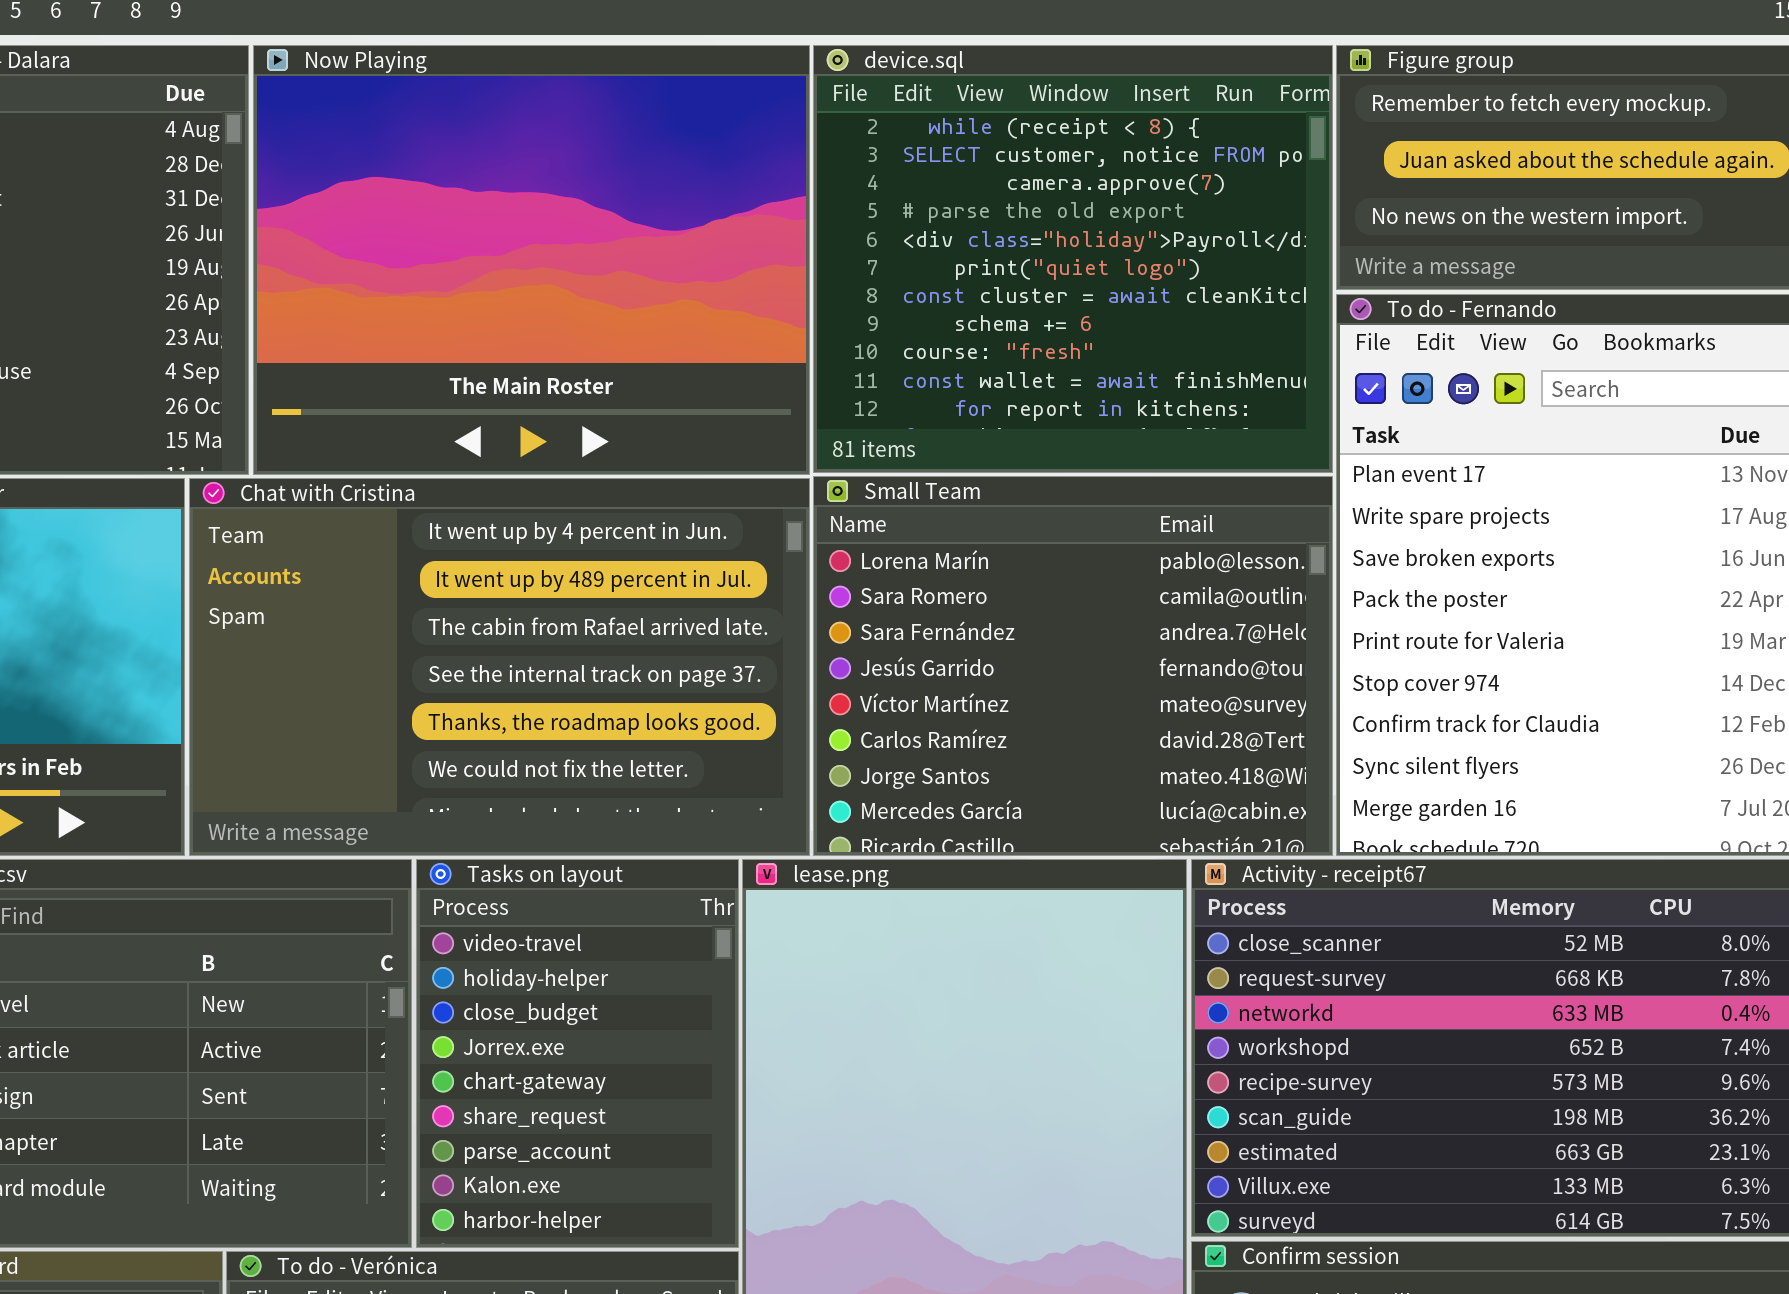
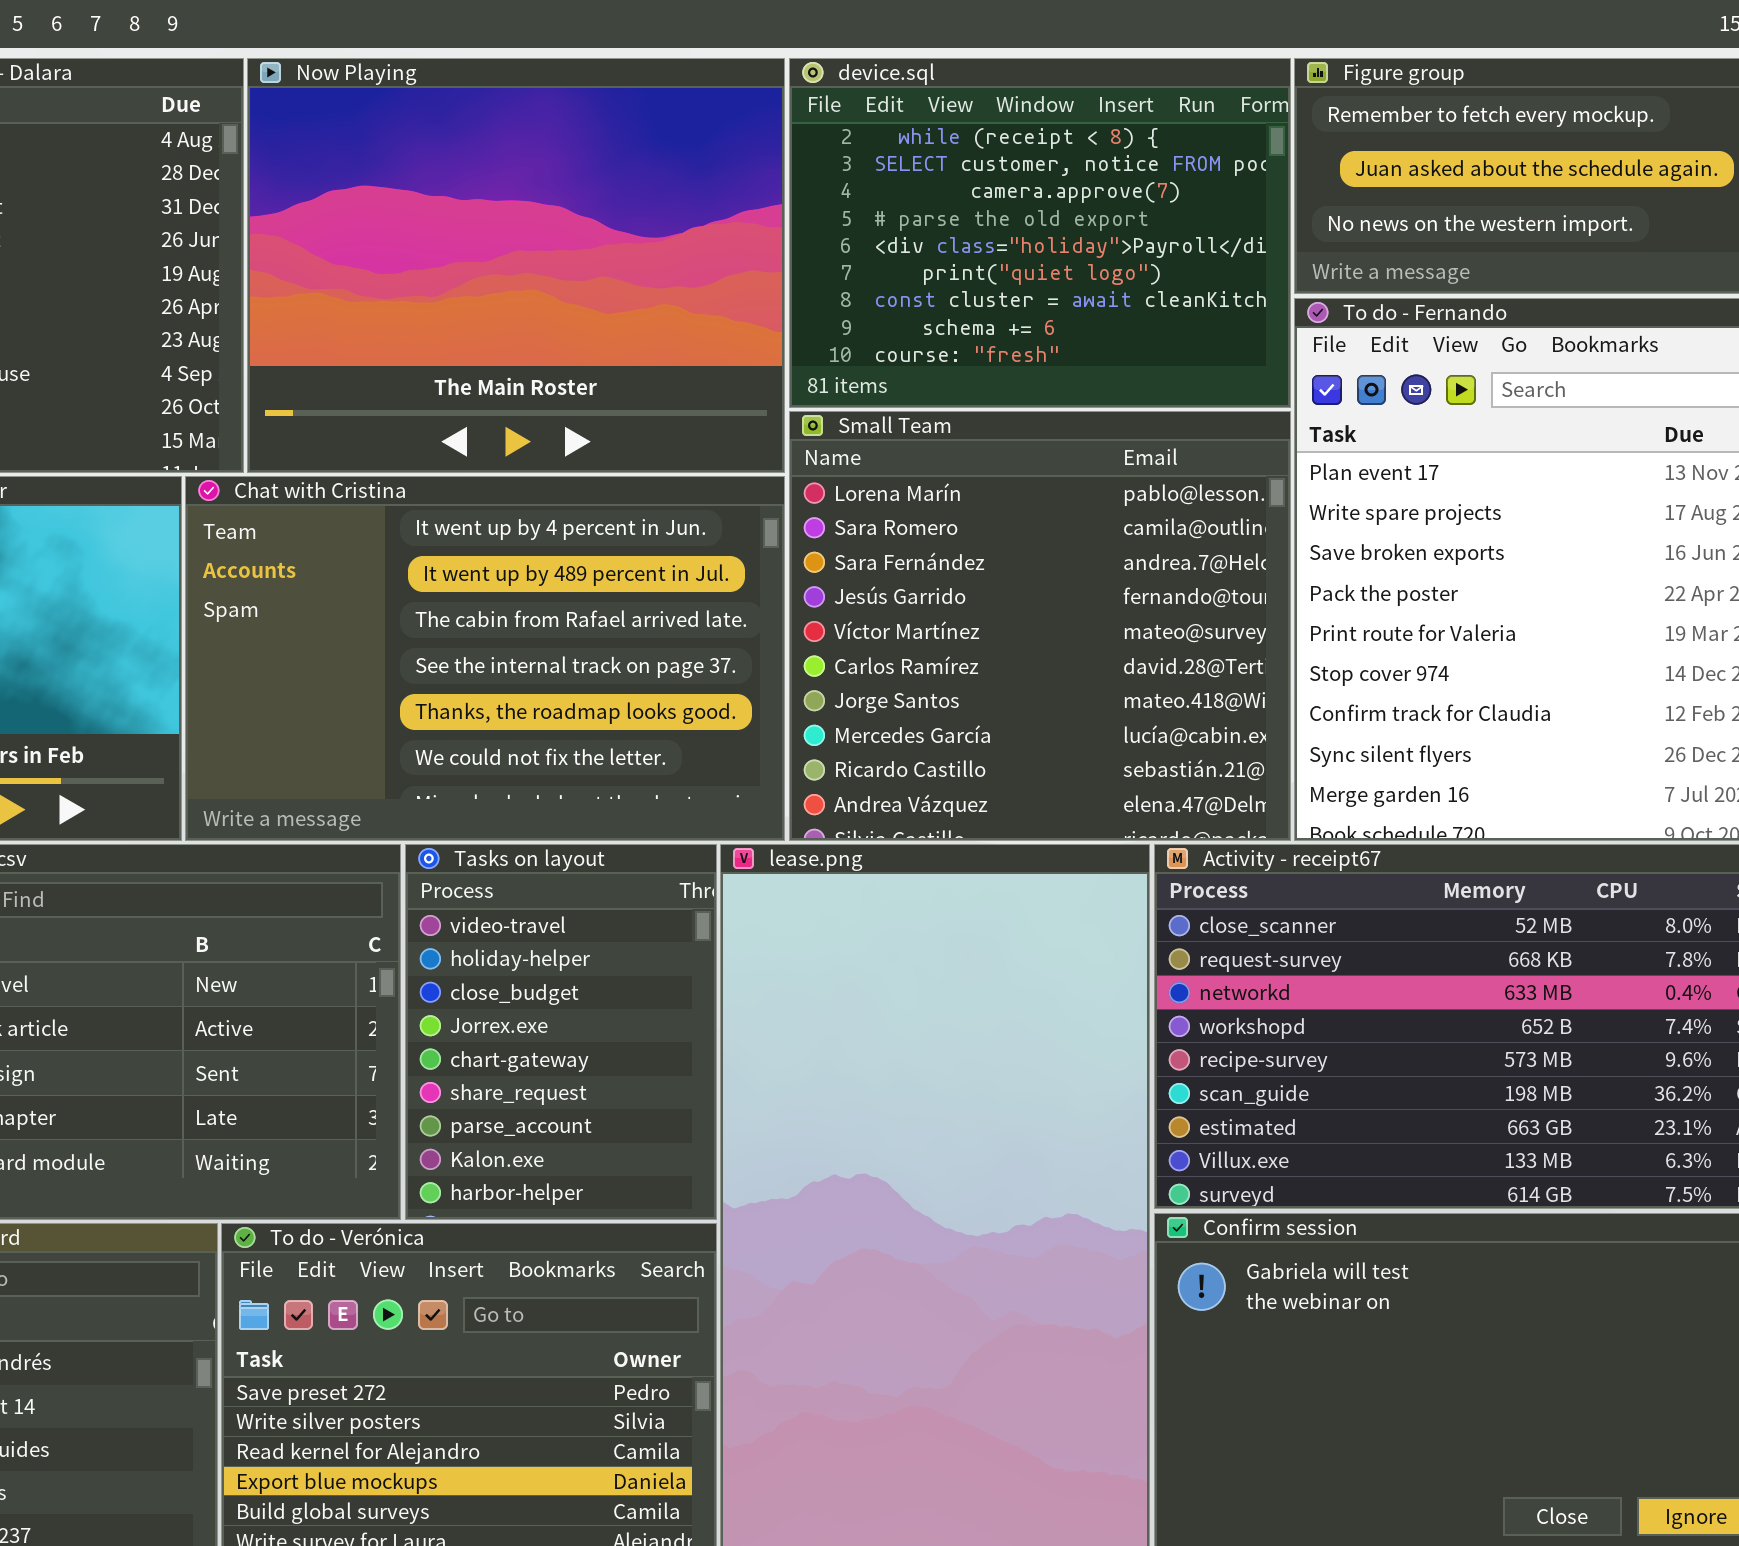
device.sql: [813,45,1333,473] -> [789,58,1291,408], resized
Small Team: [813,476,1333,856] -> [789,411,1291,841], resized

